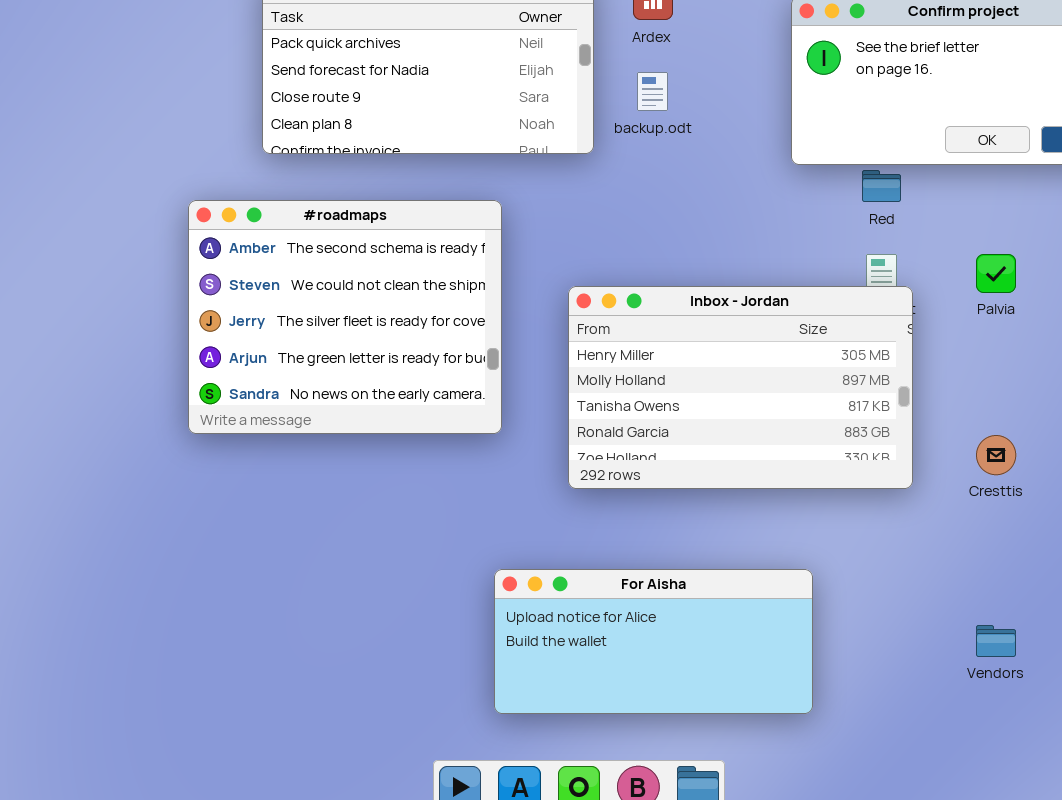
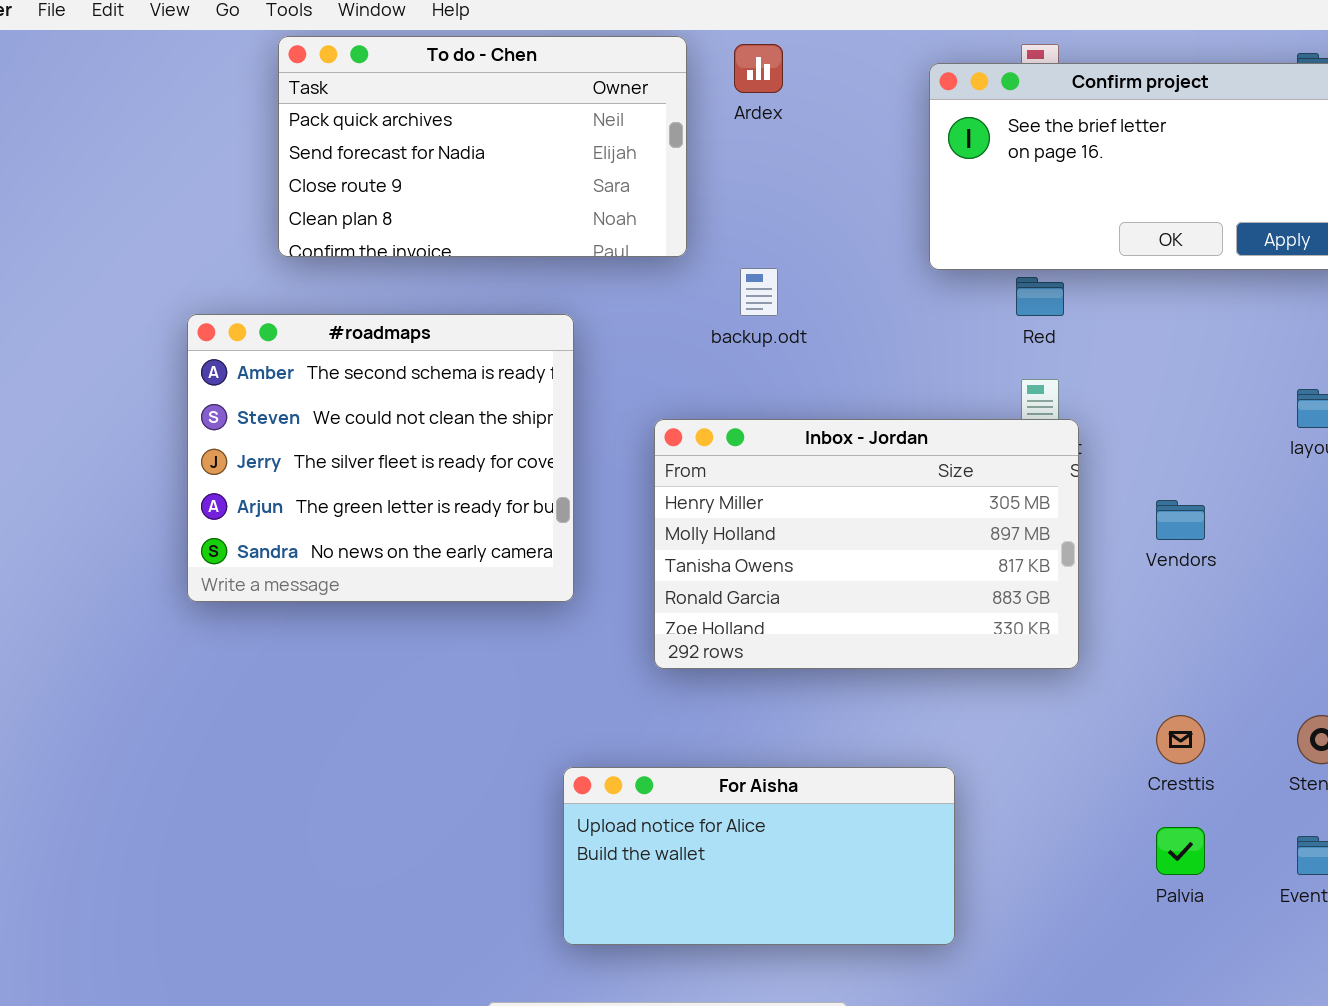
backup.odt: [637,72,668,111] -> [740,268,778,316], moved
Palvia: [976,254,1016,293] -> [1156,827,1205,875], moved
Cresttis: [976,435,1016,475] -> [1156,715,1205,764], moved
Vendors: [976,625,1016,657] -> [1156,500,1205,540], moved

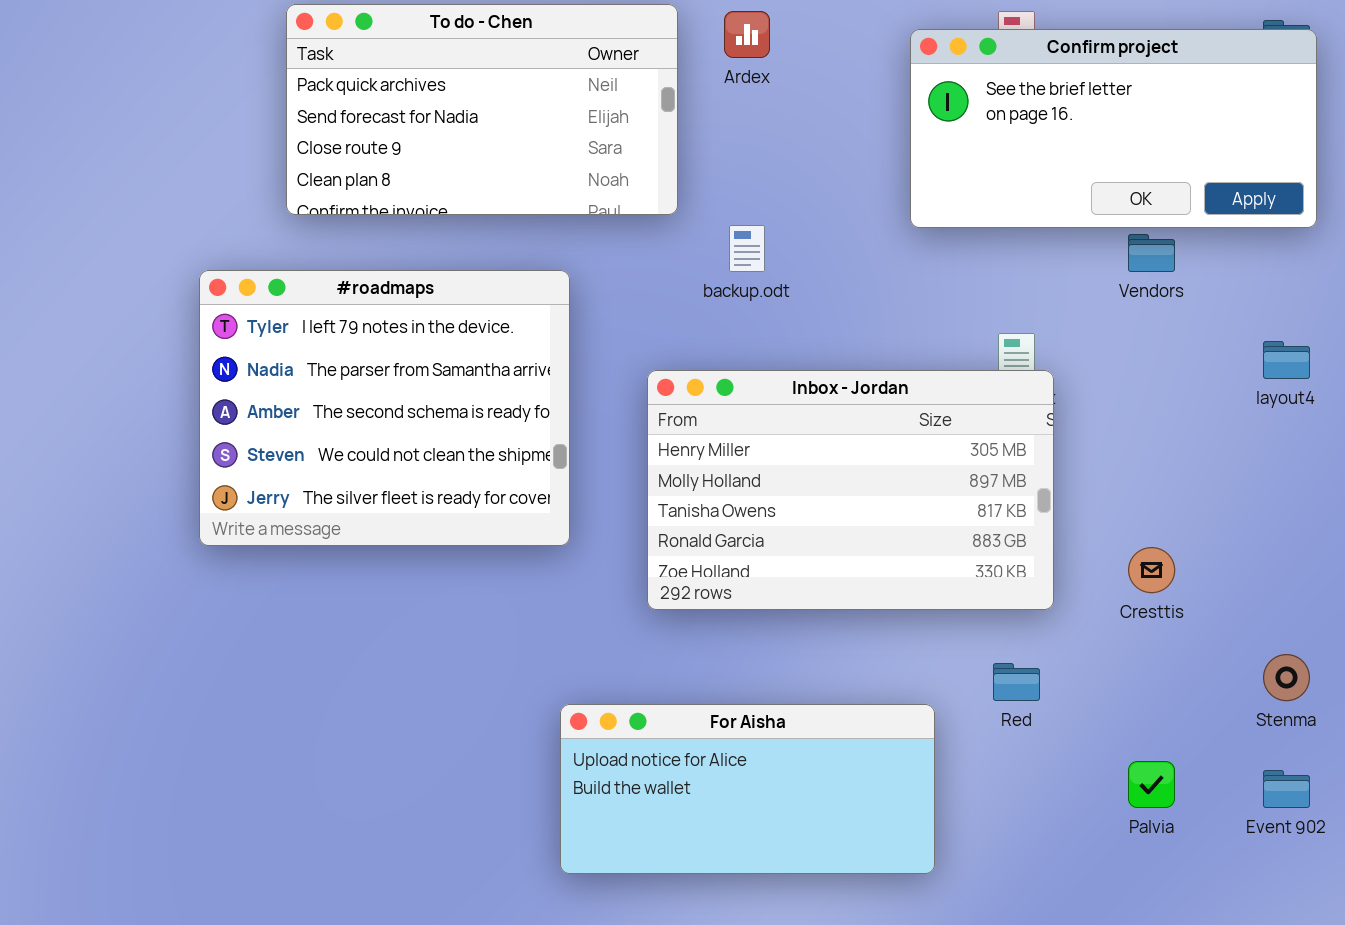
Red: [1016,277,1064,316] -> [993,663,1040,701], moved
#roadmaps: [187,314,574,602] -> [199,270,570,546], scrolled up 2 rows
Vendors: [1156,500,1205,540] -> [1128,234,1175,272], moved
Cresttis: [1156,715,1205,764] -> [1128,547,1175,593], moved

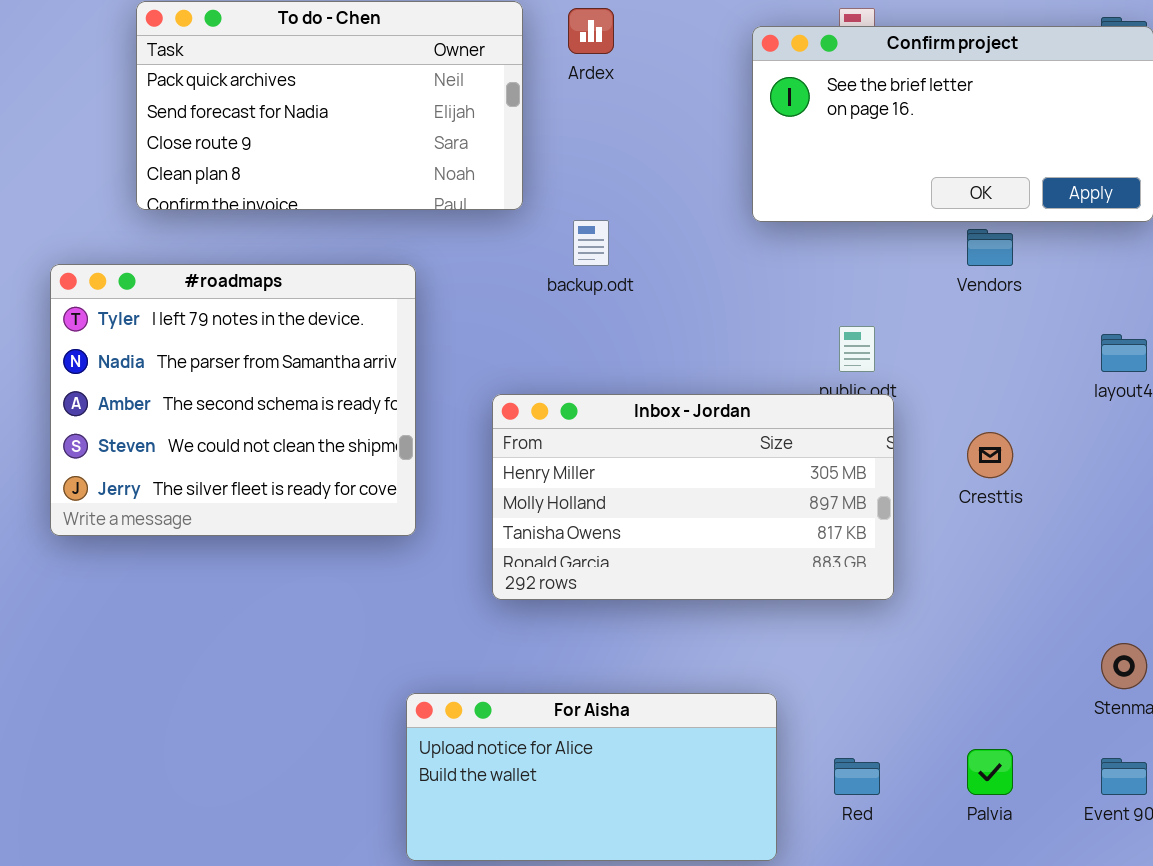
Inbox - Jordan: [647,370,1054,610] -> [492,394,894,600], resized
Cresttis: [1128,547,1175,593] -> [967,432,1013,478], moved
Red: [993,663,1040,701] -> [834,758,880,795], moved

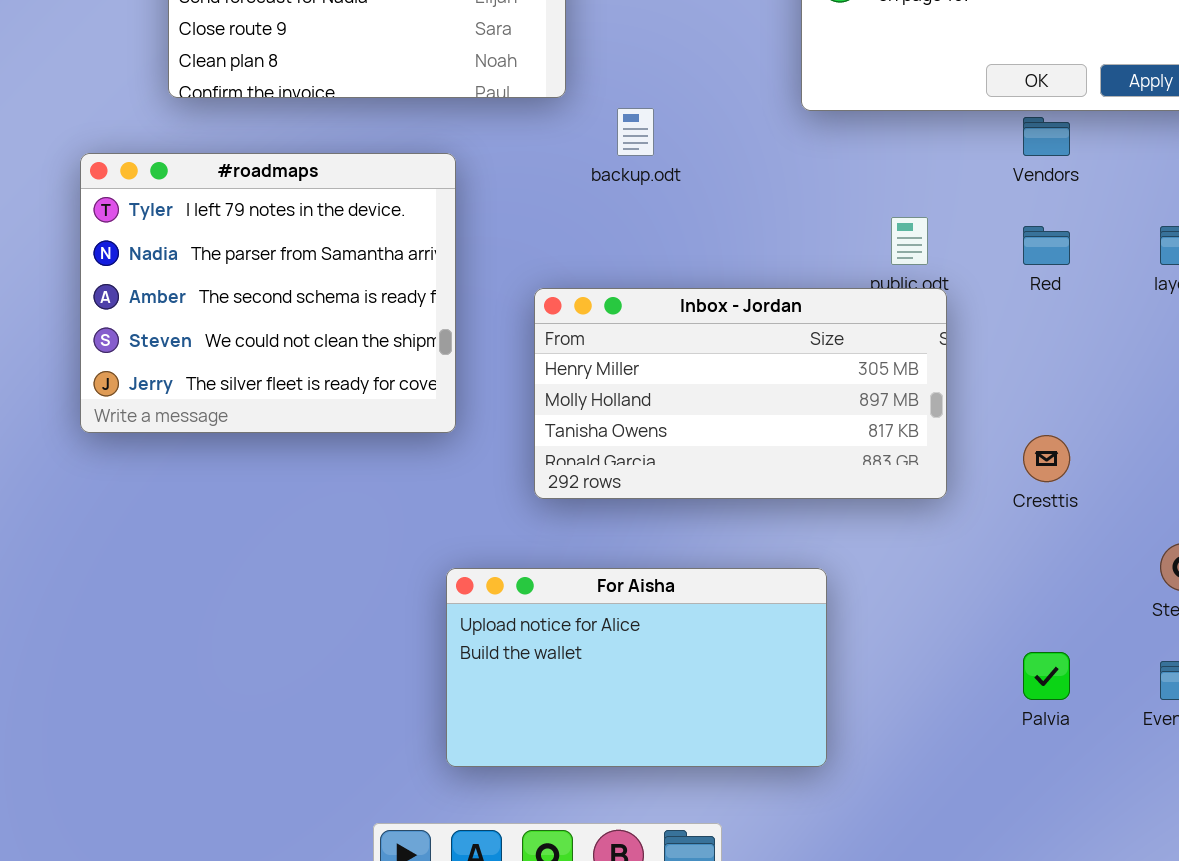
Cresttis: [967,432,1013,478] -> [1023,435,1070,482], moved
For Aisha: [406,693,777,861] -> [446,568,827,767], resized
Red: [834,758,880,795] -> [1023,226,1070,265], moved

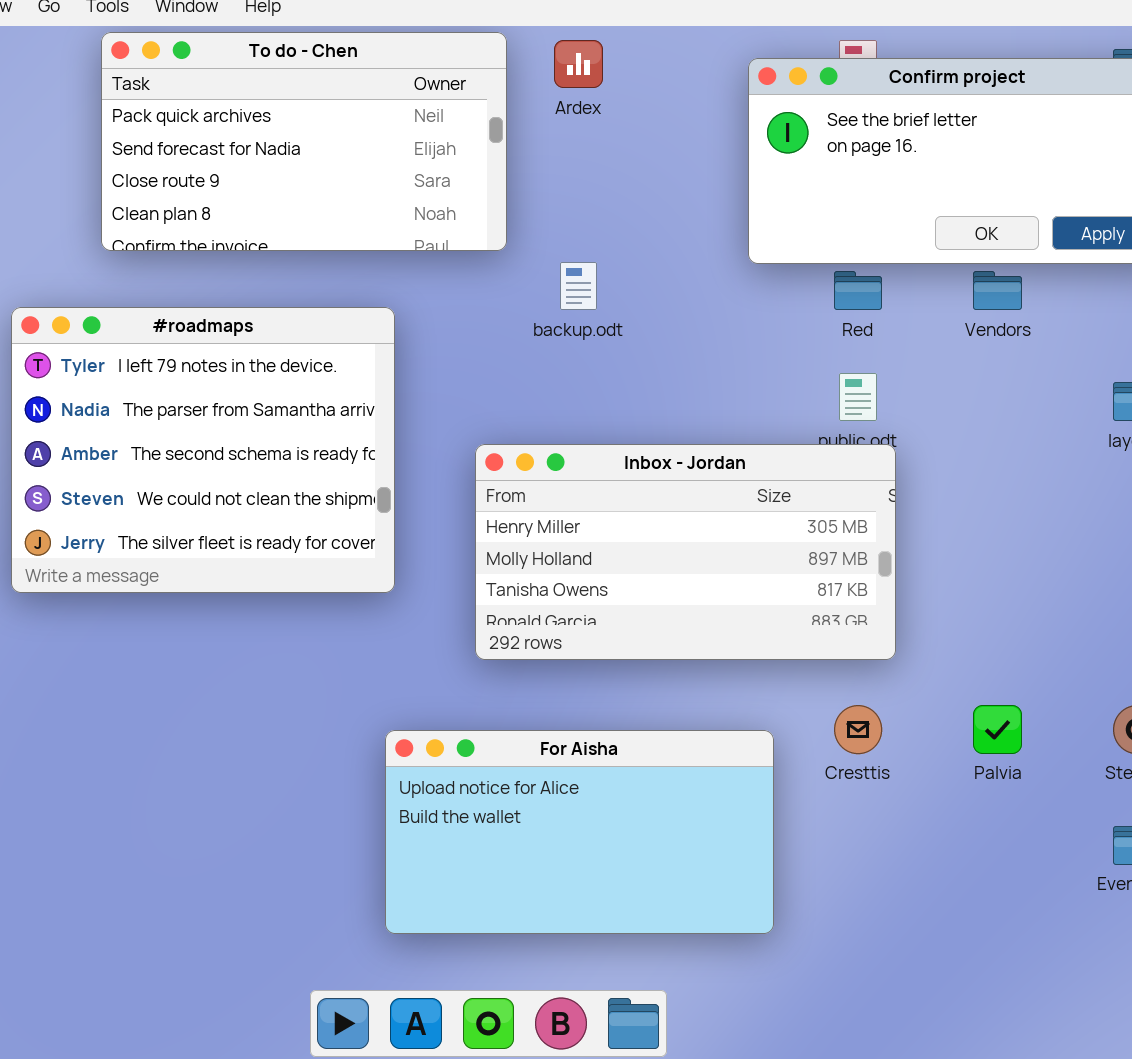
Red: [1023,226,1070,265] -> [834,271,882,310], moved
Cresttis: [1023,435,1070,482] -> [834,705,882,754], moved
Palvia: [1023,652,1070,700] -> [973,705,1022,754], moved

